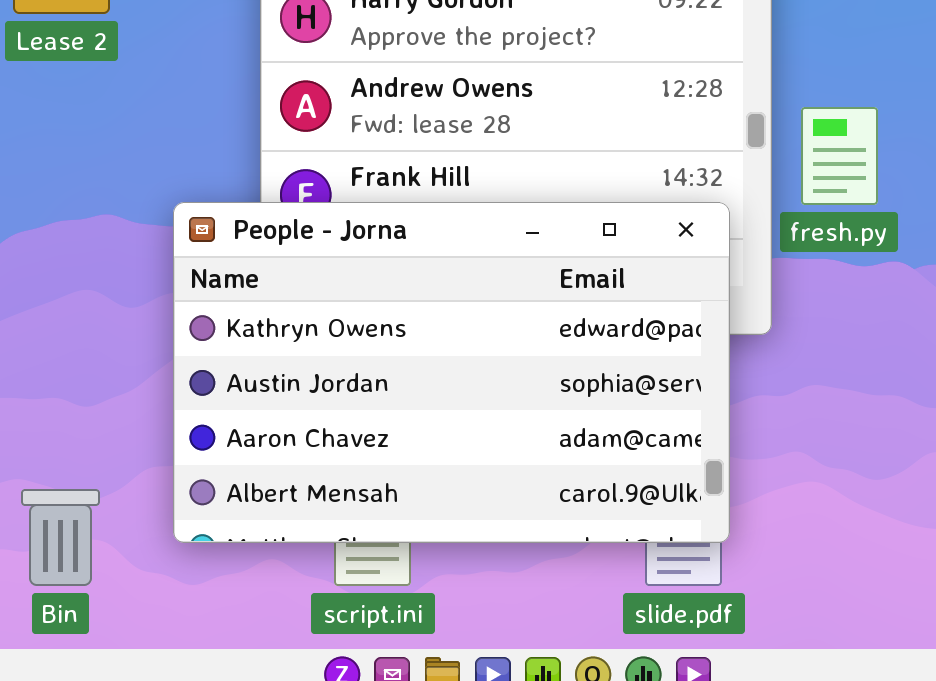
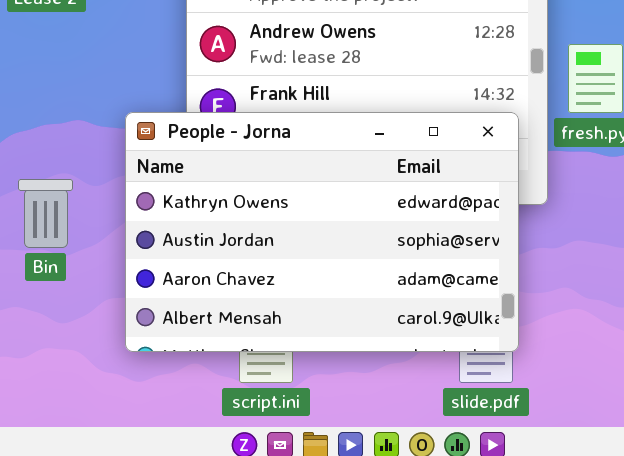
Bin: [21,489,100,586] -> [18,179,73,248], moved

